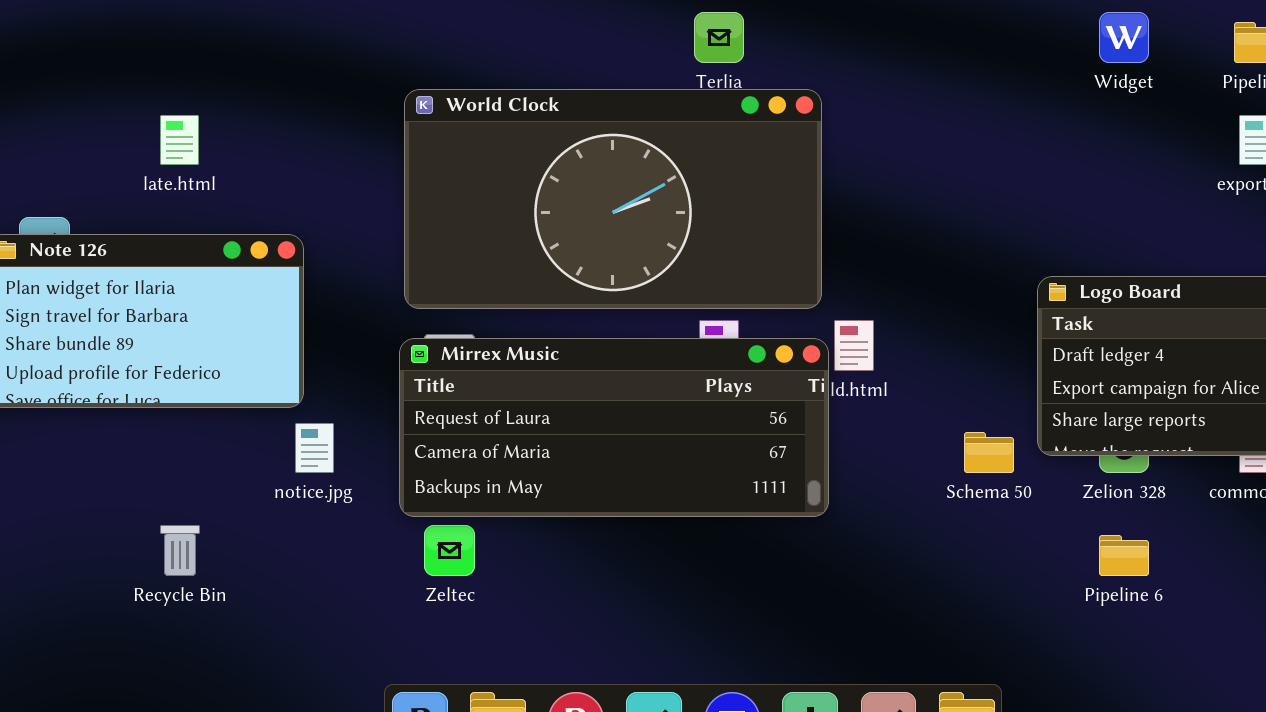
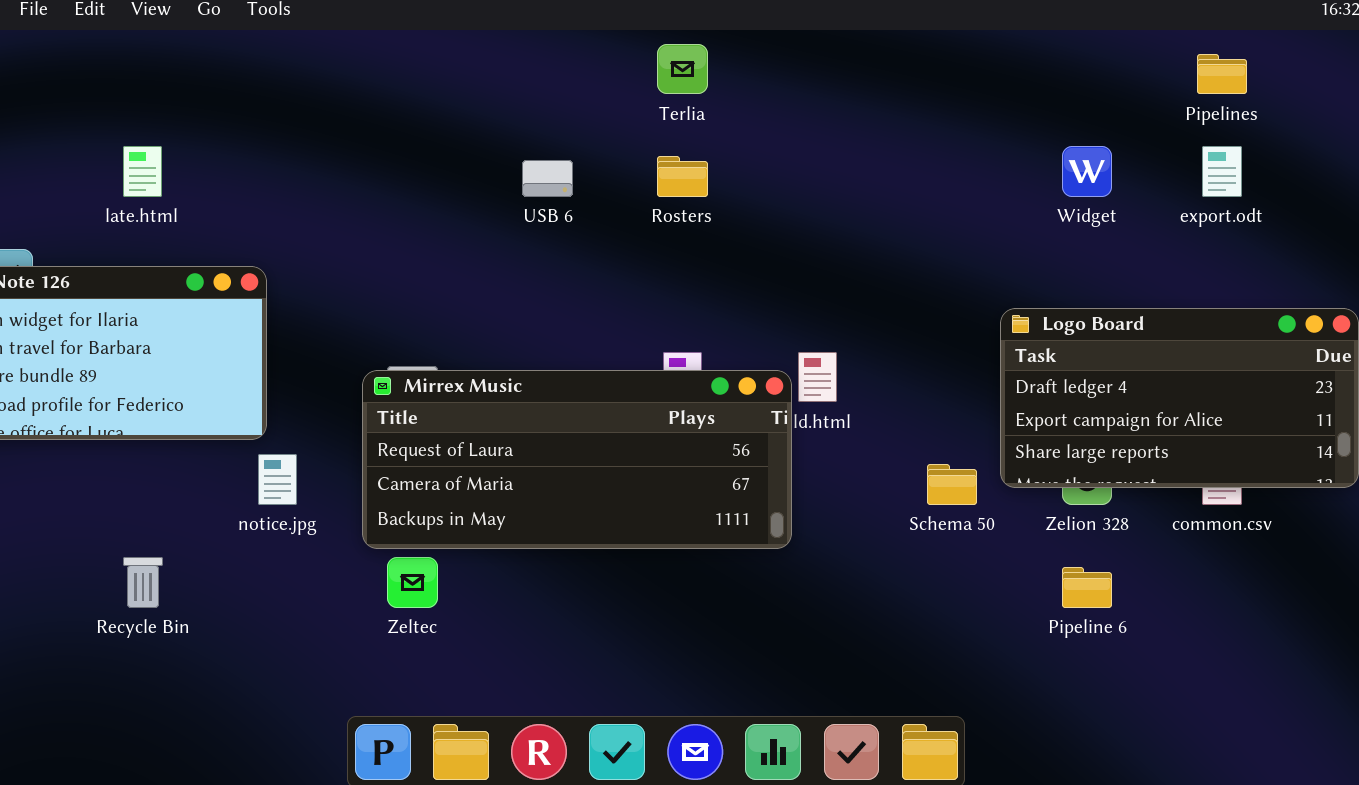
Widget: [1099,12,1149,63] -> [1062,146,1112,197], moved
World Clock: [404,89,822,309] -> none, closed

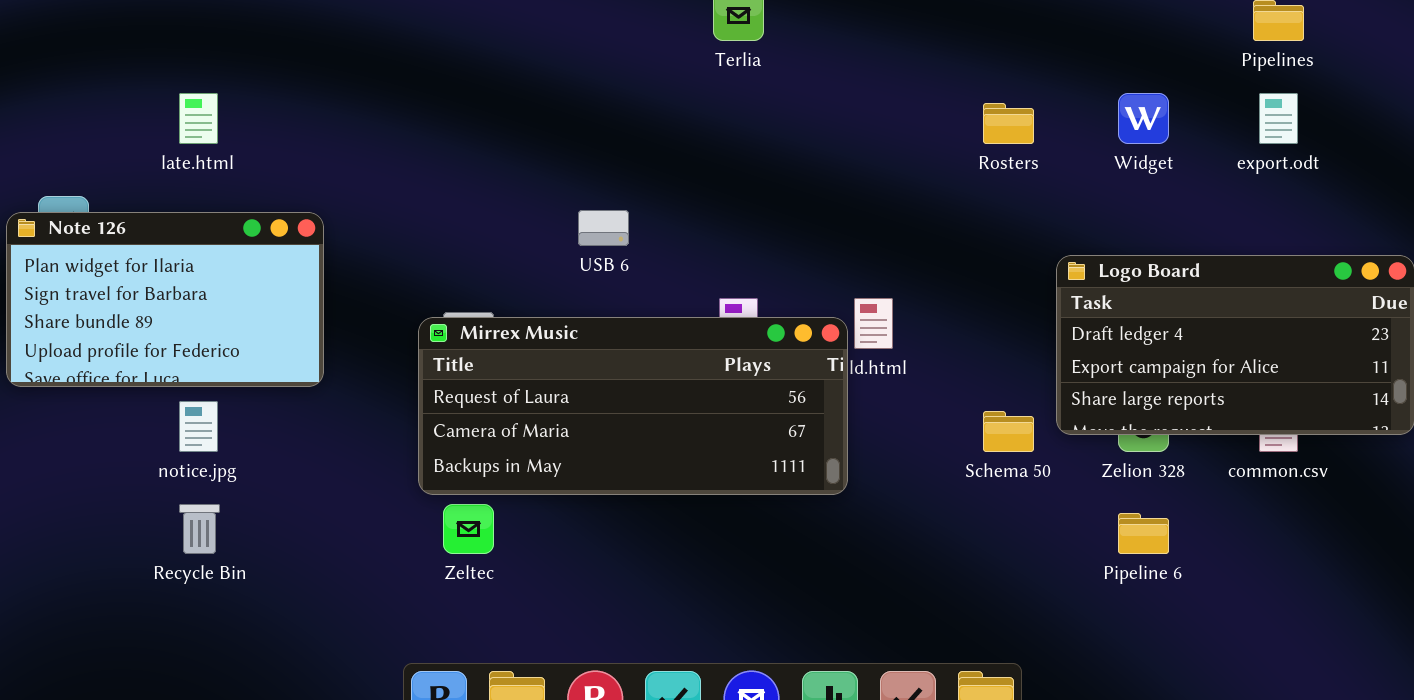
Rosters: [657,156,708,197] -> [983,103,1034,144], moved
USB 6: [522,160,573,197] -> [578,210,629,246], moved
notice.jpg: [258,454,297,505] -> [179,401,218,452], moved

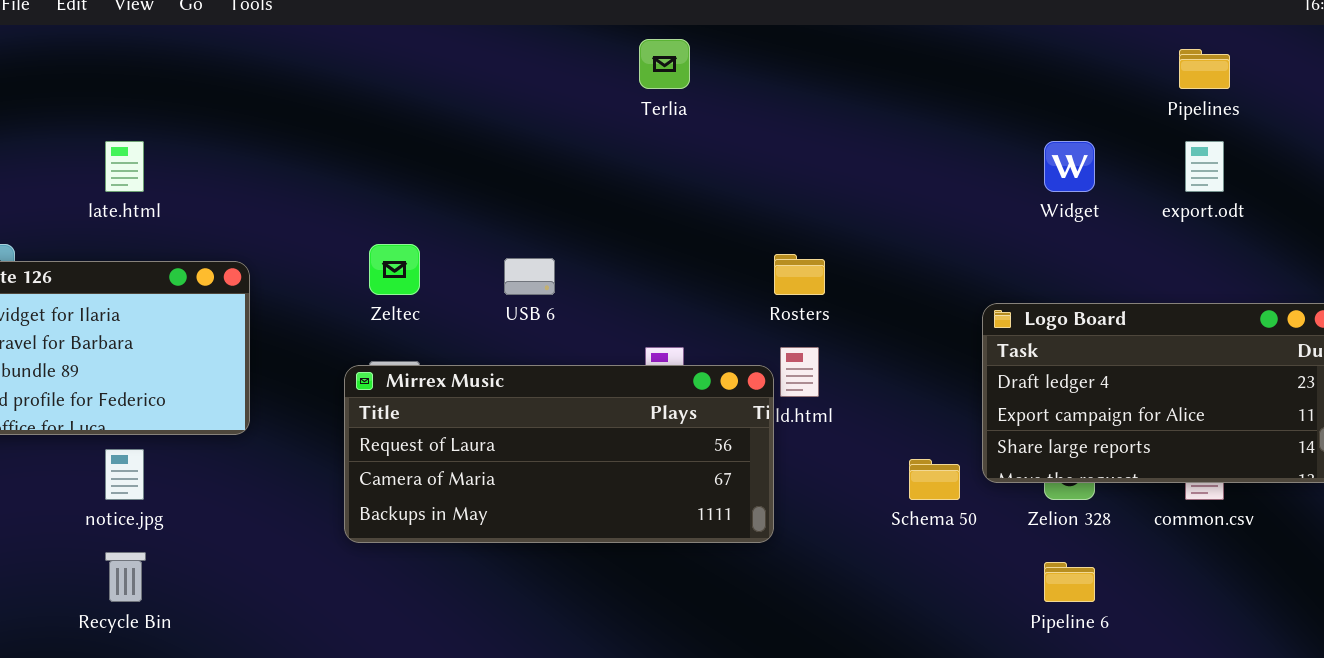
Rosters: [983,103,1034,144] -> [774,254,825,295], moved
Zeltec: [443,504,494,554] -> [369,244,420,295], moved

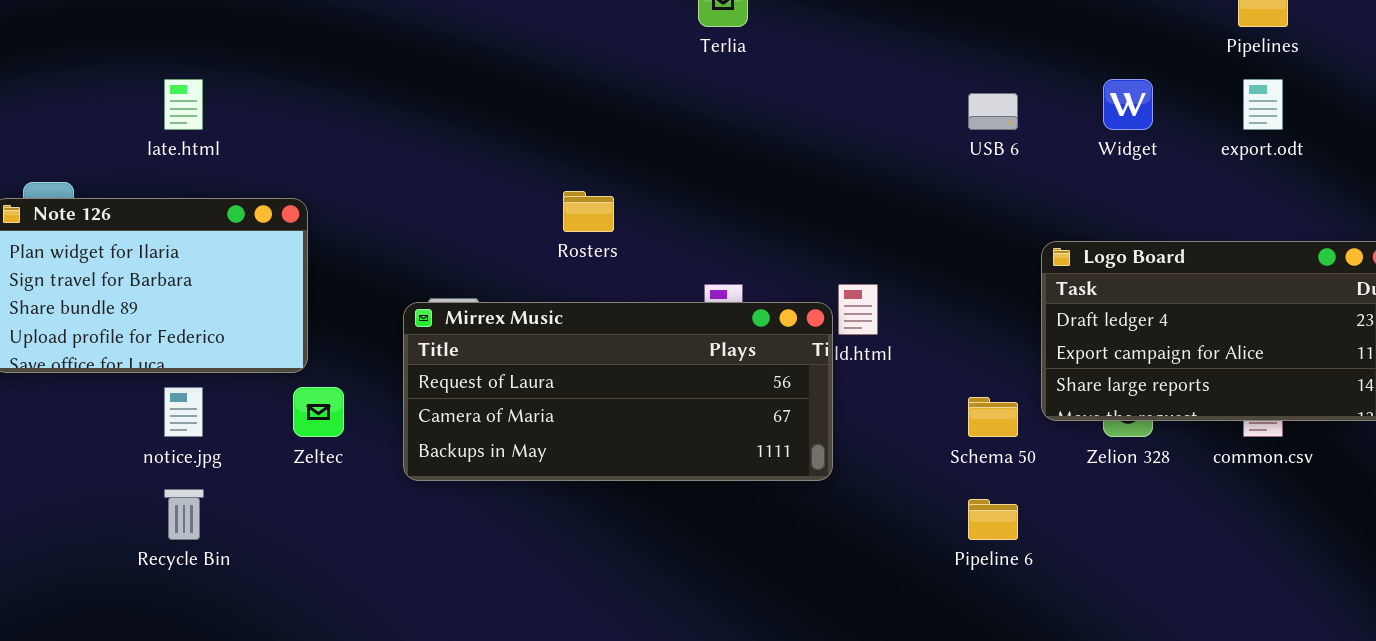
Zeltec: [369,244,420,295] -> [293,387,344,437], moved
Rosters: [774,254,825,295] -> [563,191,614,232], moved
USB 6: [504,258,555,295] -> [968,93,1018,130], moved
Pipeline 6: [1044,562,1095,602] -> [968,499,1018,540], moved

